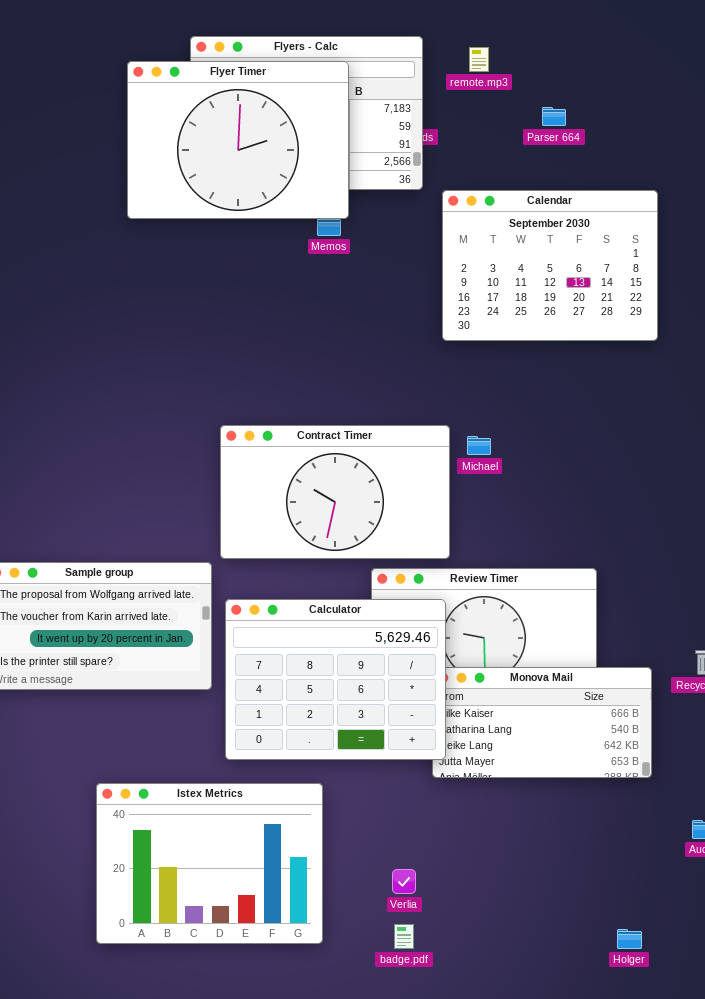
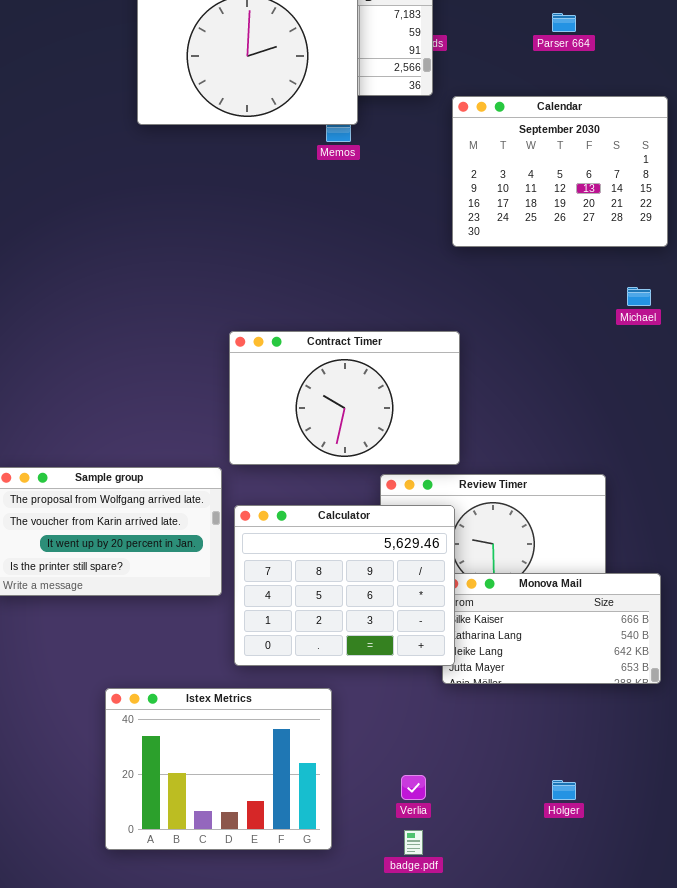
Michael: [467,436,491,455] -> [627,287,651,306], moved
Holger: [617,929,642,949] -> [552,780,576,800], moved

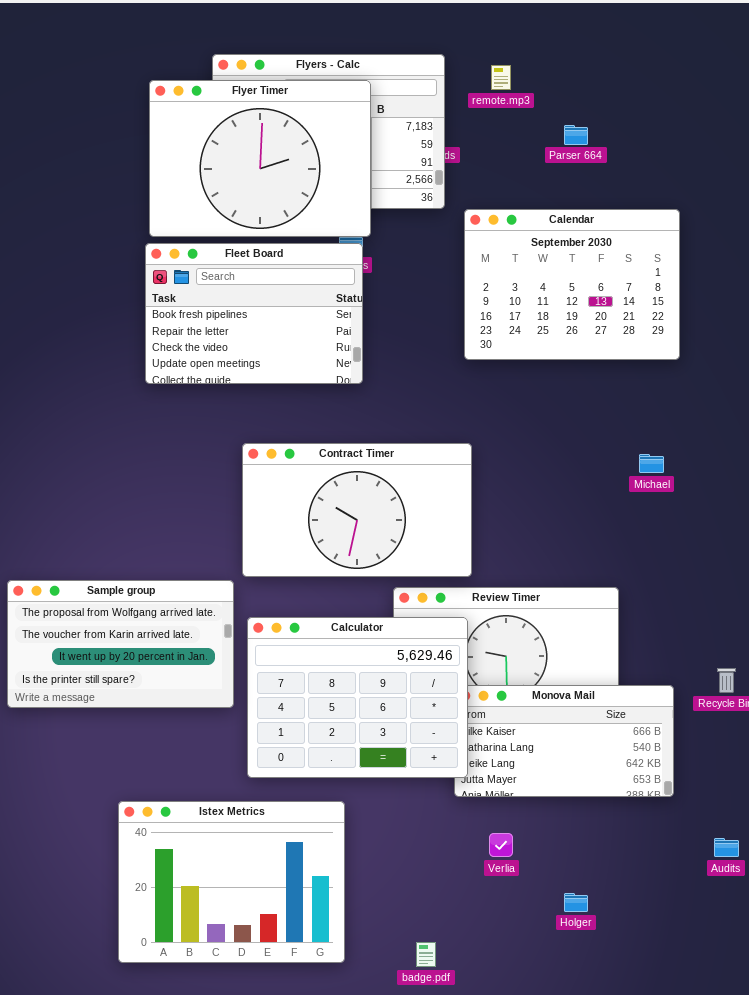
Fleet Board: none -> [145,243,363,384], opened
Michael: [627,287,651,306] -> [639,454,664,473], moved
Verlia: [401,775,426,800] -> [489,833,513,857], moved

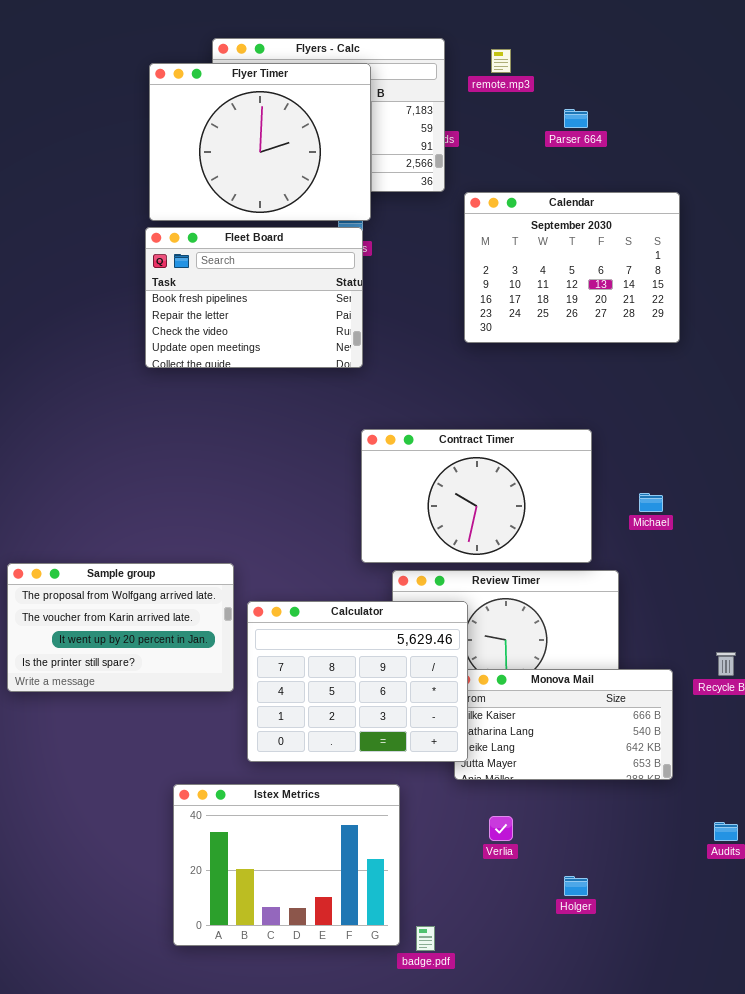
Contract Timer: [242,443,472,577] -> [361,429,592,563], moved
Michael: [639,454,664,473] -> [639,493,663,512], moved
Istex Metrics: [118,801,345,963] -> [173,784,400,946], moved

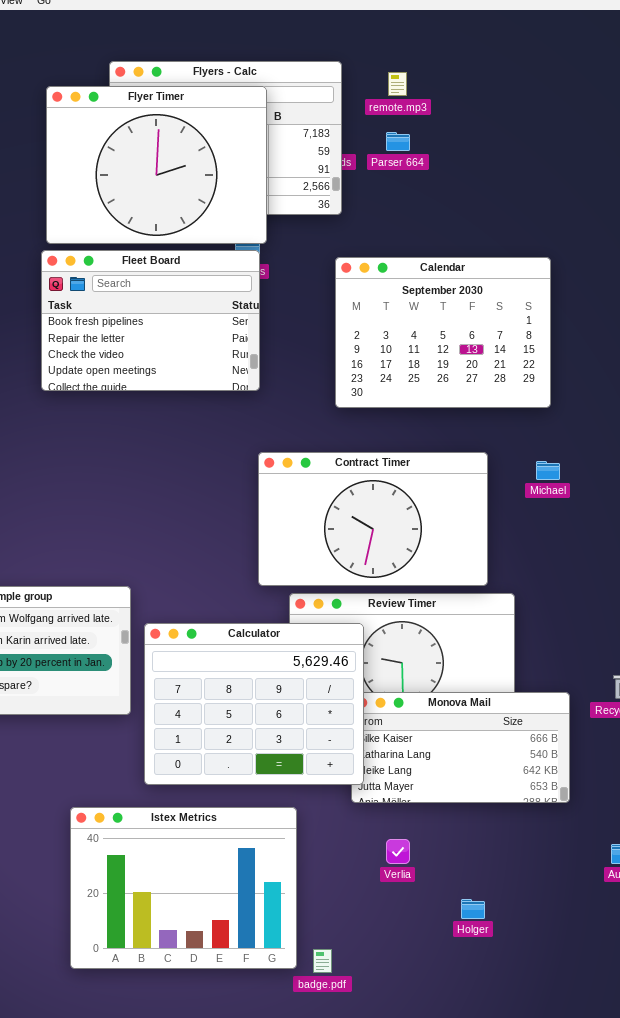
Parser 664: [564,109,588,128] -> [386,132,410,151], moved
Calendar: [464,192,680,343] -> [335,257,551,408], moved
Michael: [639,493,663,512] -> [536,461,560,480], moved

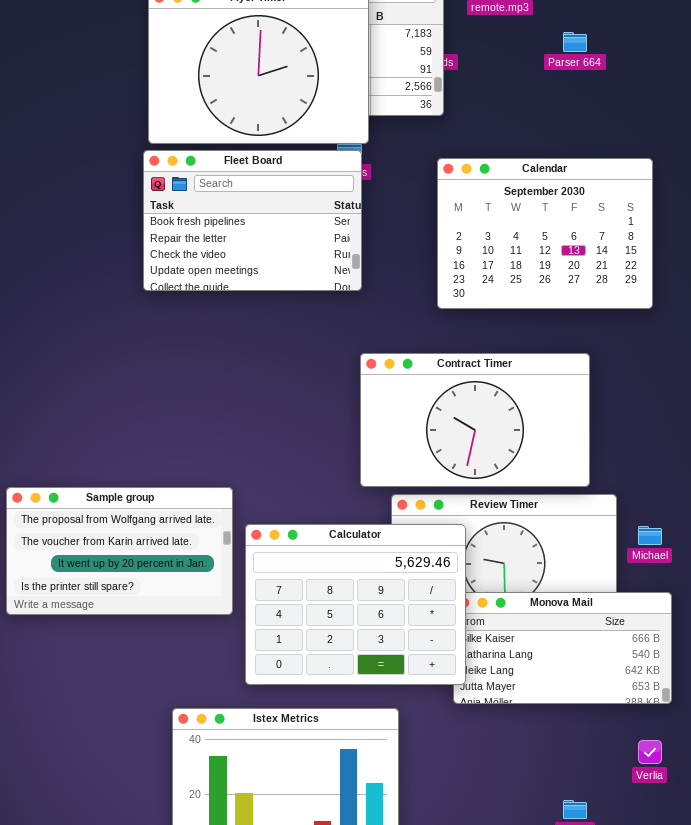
Parser 664: [386,132,410,151] -> [563,32,587,52], moved
Michael: [536,461,560,480] -> [638,526,662,545], moved
Verlia: [386,839,410,864] -> [638,740,662,764], moved

